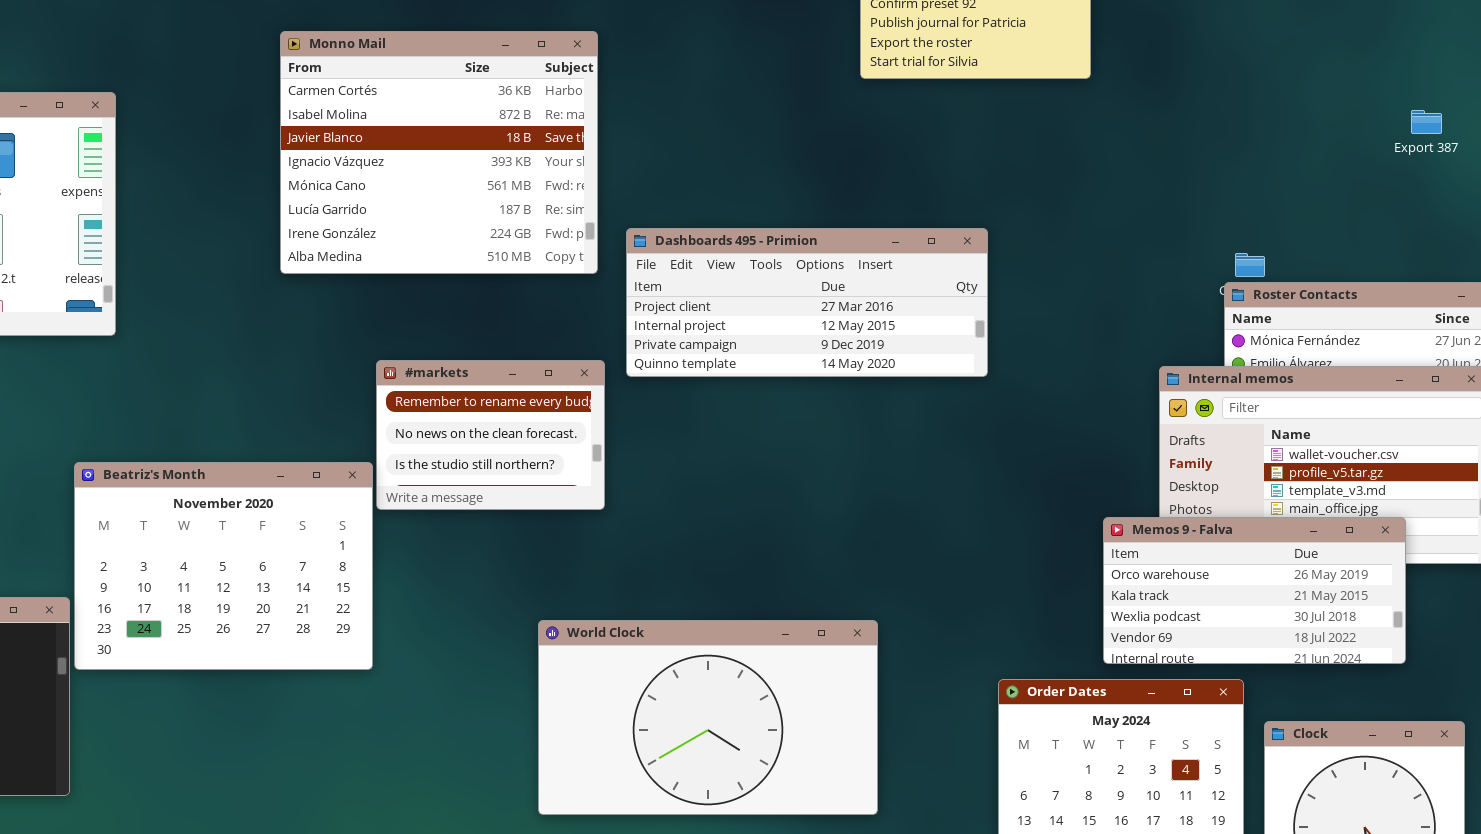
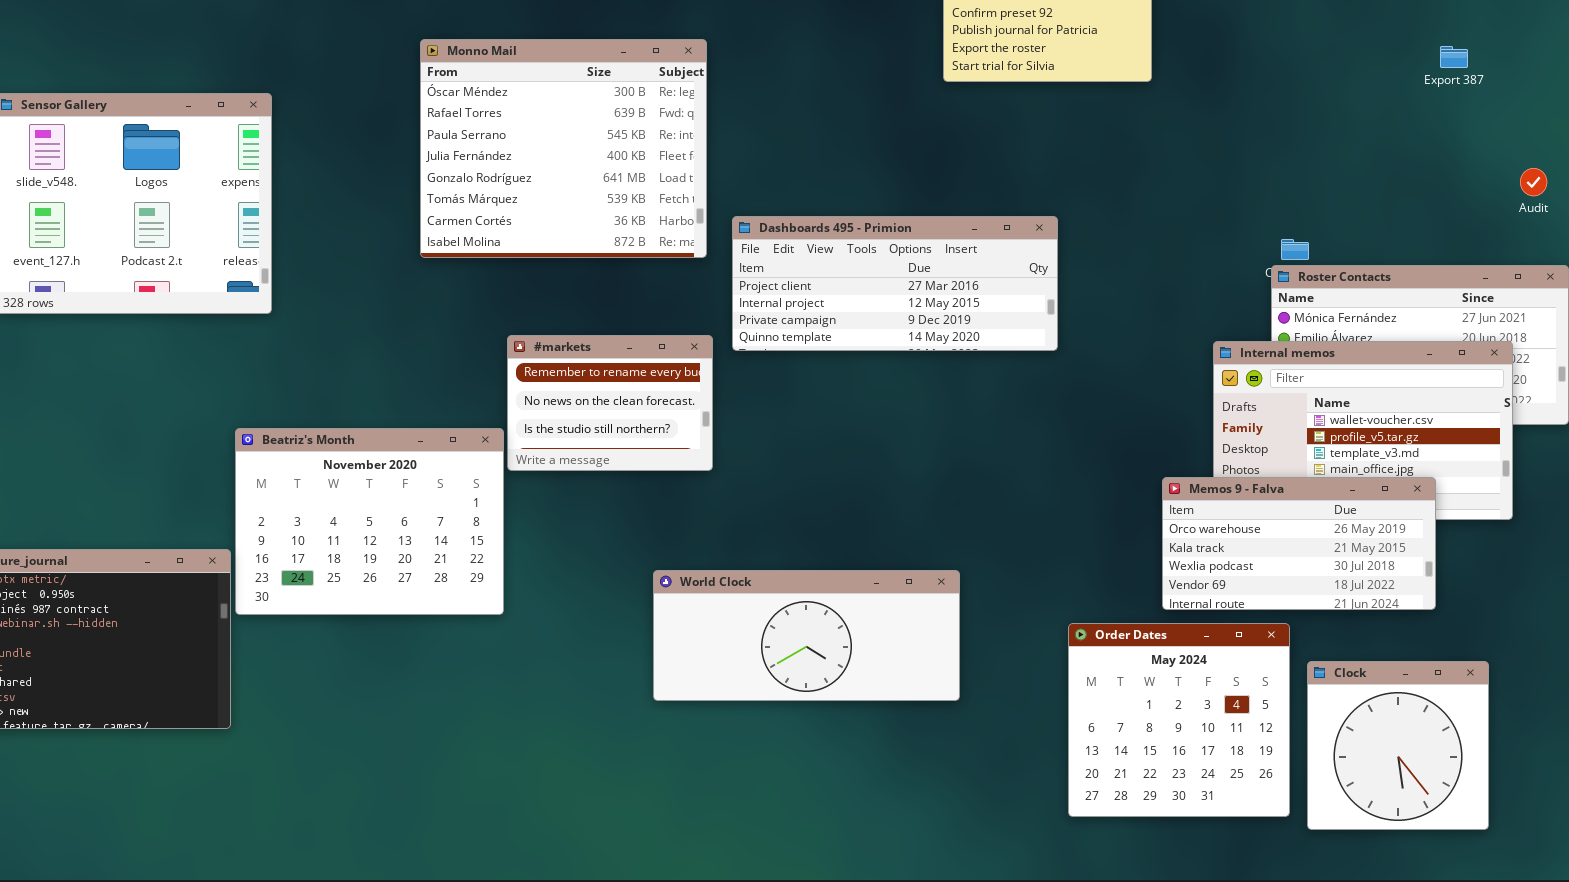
Monno Mail: [280,31,598,274] -> [420,39,707,258], scrolled up 6 rows
Export 387: [1411,110,1442,134] -> [1440,46,1468,68], moved
World Clock: [538,620,878,815] -> [653,570,960,701], resized

